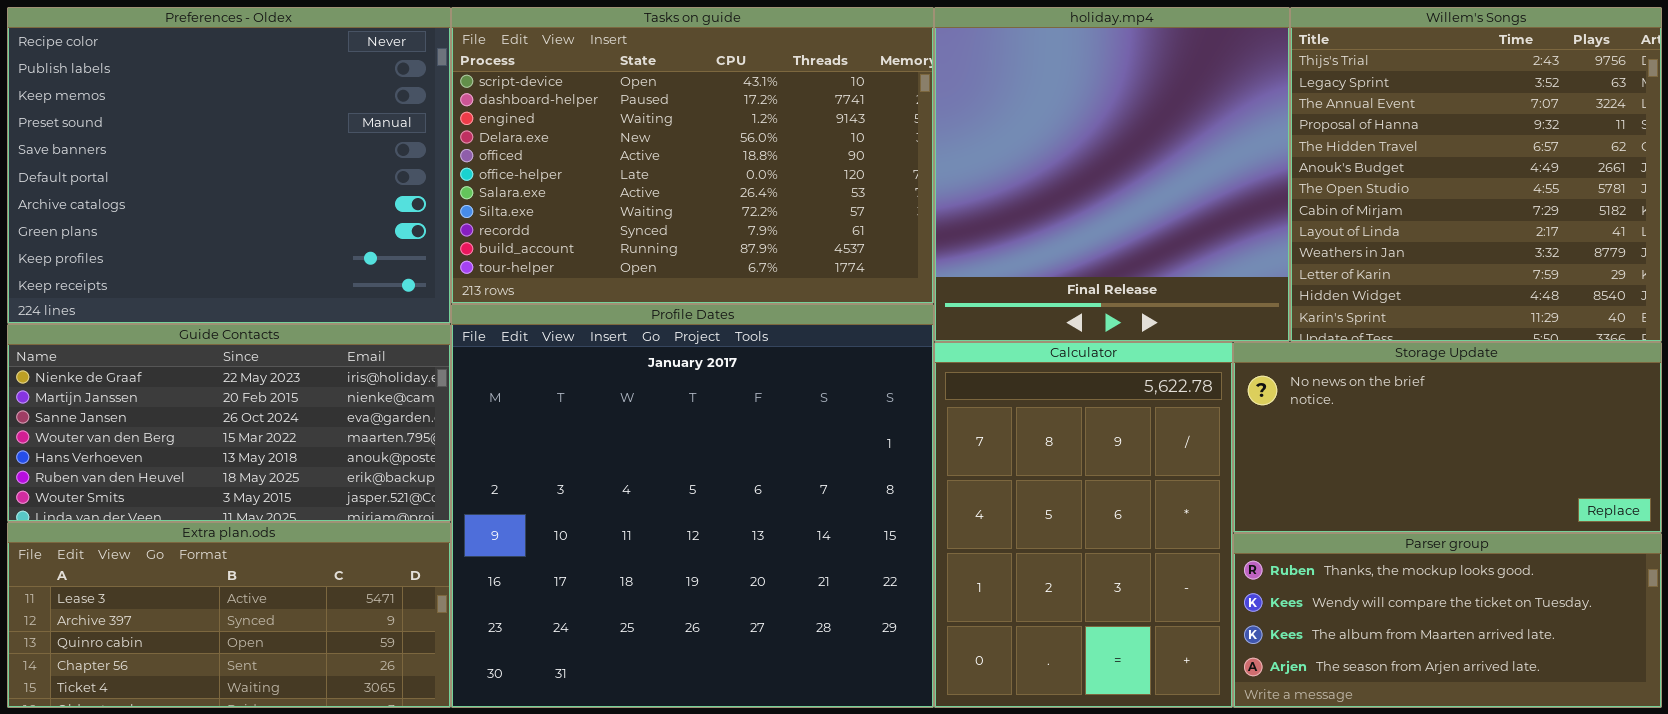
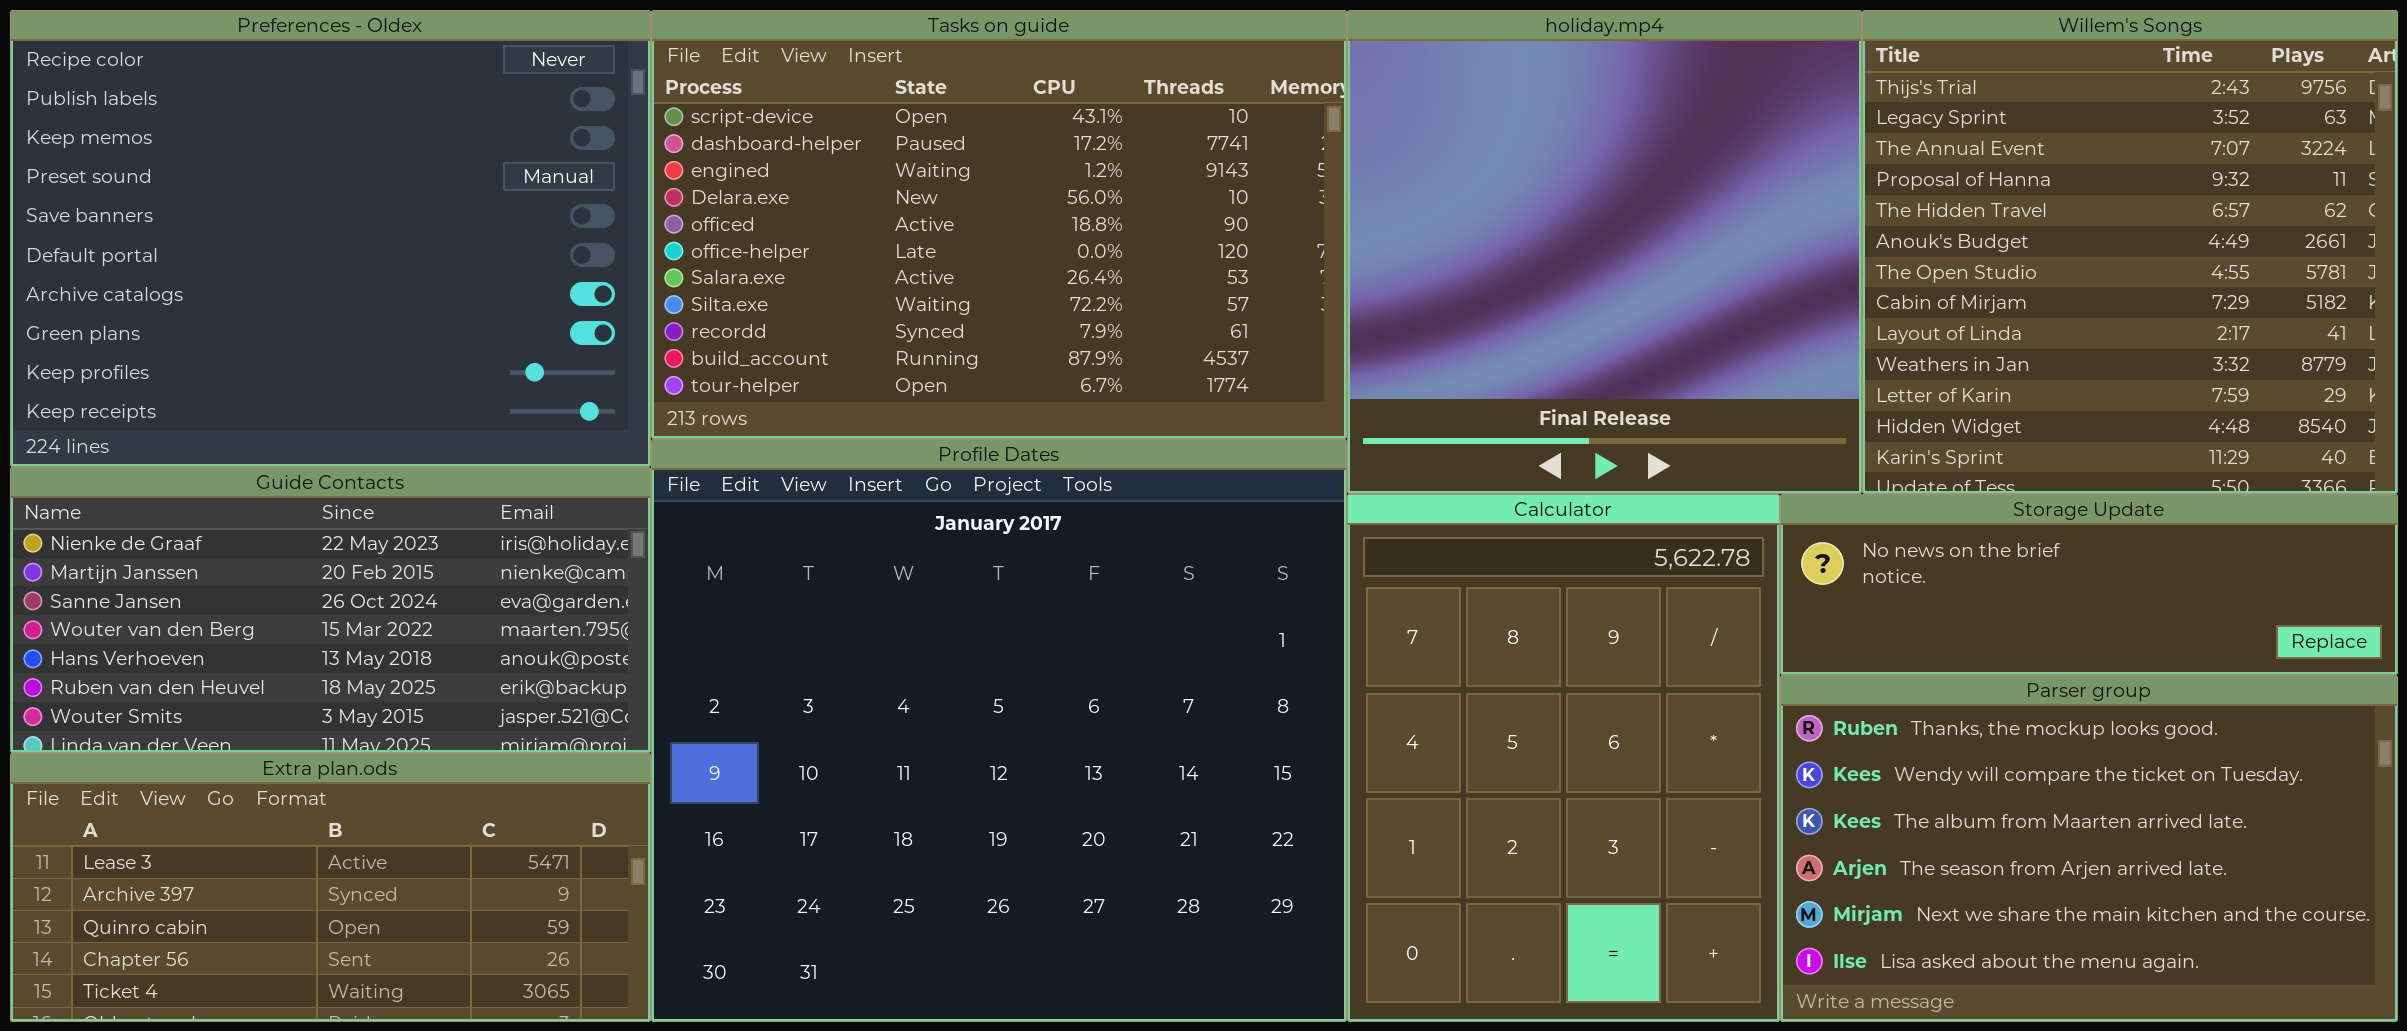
Storage Update: [1233,342,1662,533] -> [1780,494,2398,675], resized
Parser group: [1233,533,1662,708] -> [1780,675,2398,1022], resized

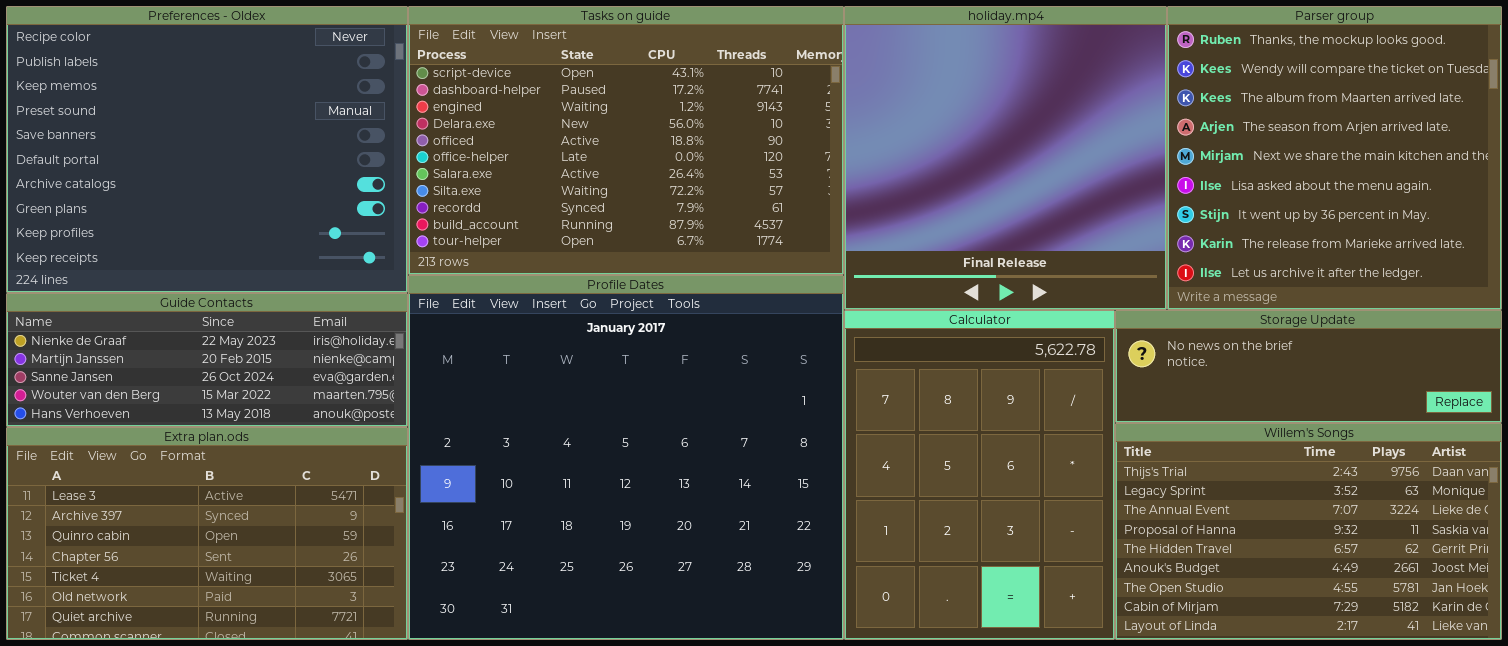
Willem's Songs: [1862,10,2398,494] -> [1115,423,1502,640], moved, resized
Guide Contacts: [10,467,651,753] -> [6,293,408,427], resized
Parser group: [1780,675,2398,1022] -> [1167,6,1502,310], moved, resized
Extra plan.ods: [10,753,651,1022] -> [6,427,408,640], resized

